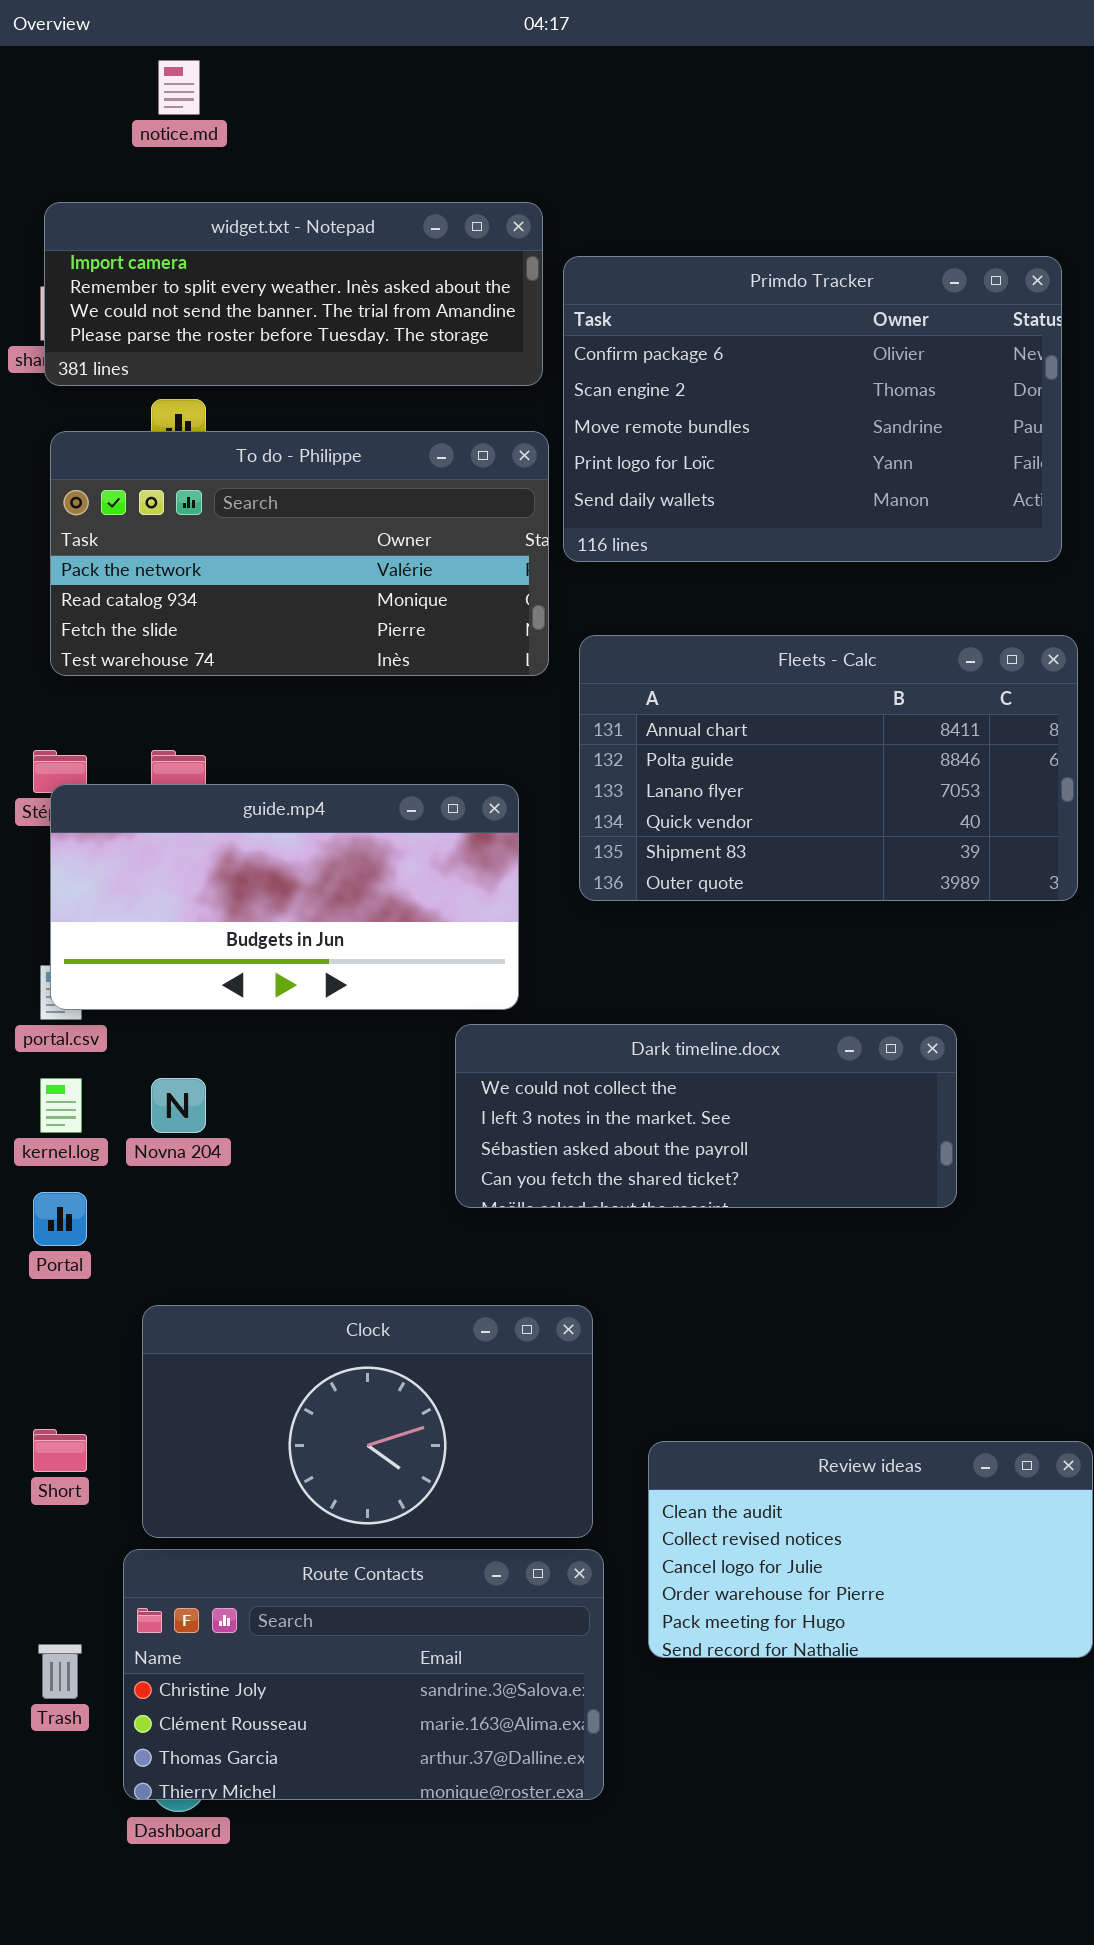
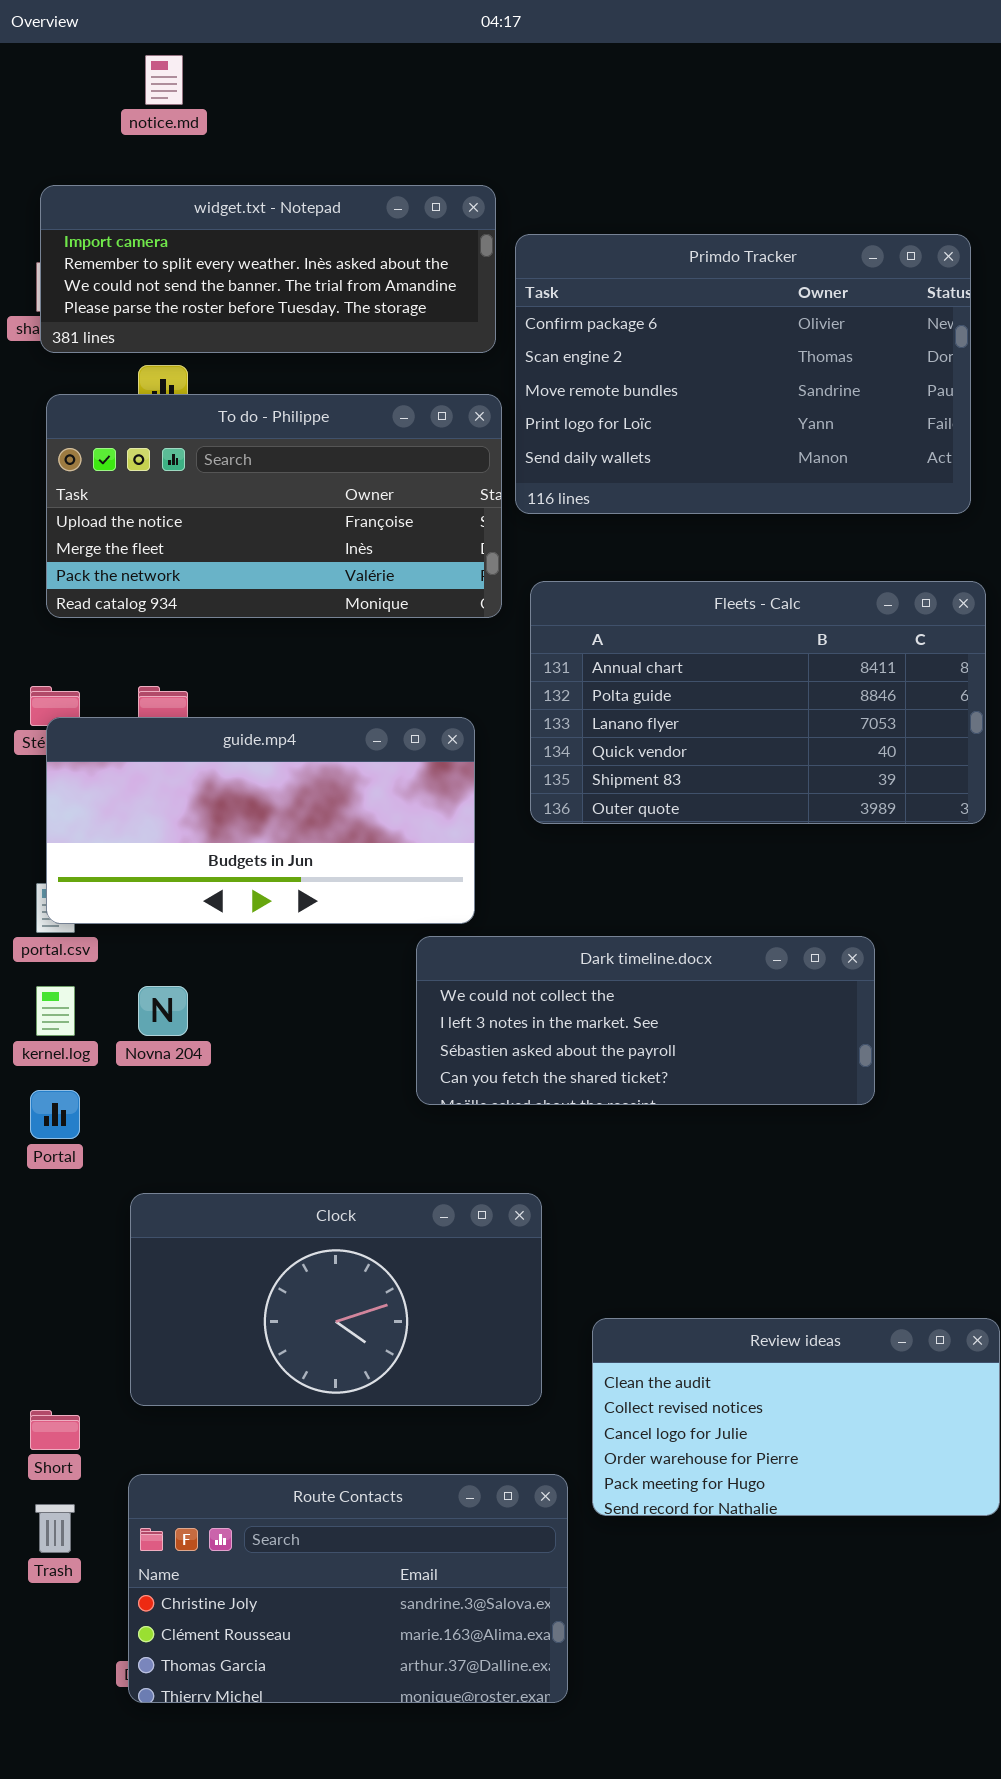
To do - Philippe: [50,431,549,676] -> [46,394,502,618], scrolled up 2 rows
Short: [33,1429,87,1472] -> [30,1410,80,1450], moved
Route Contacts: [123,1549,604,1800] -> [128,1474,568,1703], moved

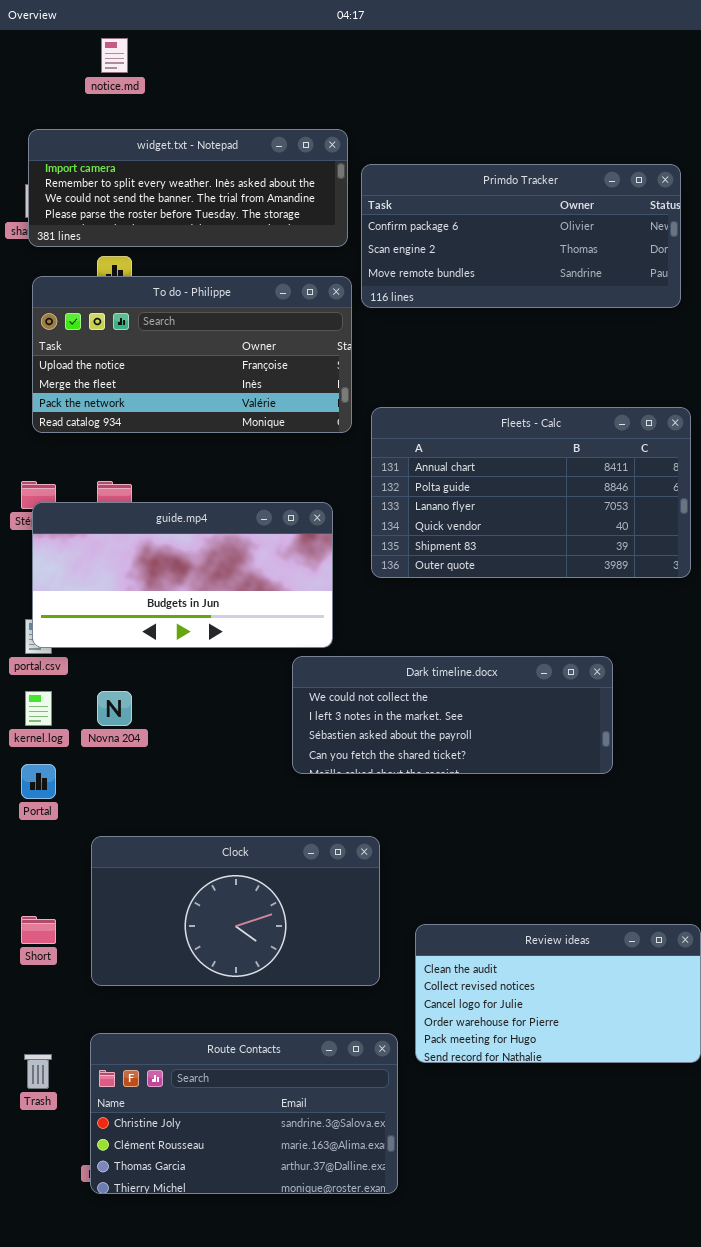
Primdo Tracker: [515,234,971,514] -> [361,164,681,308], resized
Short: [30,1410,80,1450] -> [21,916,56,944], moved

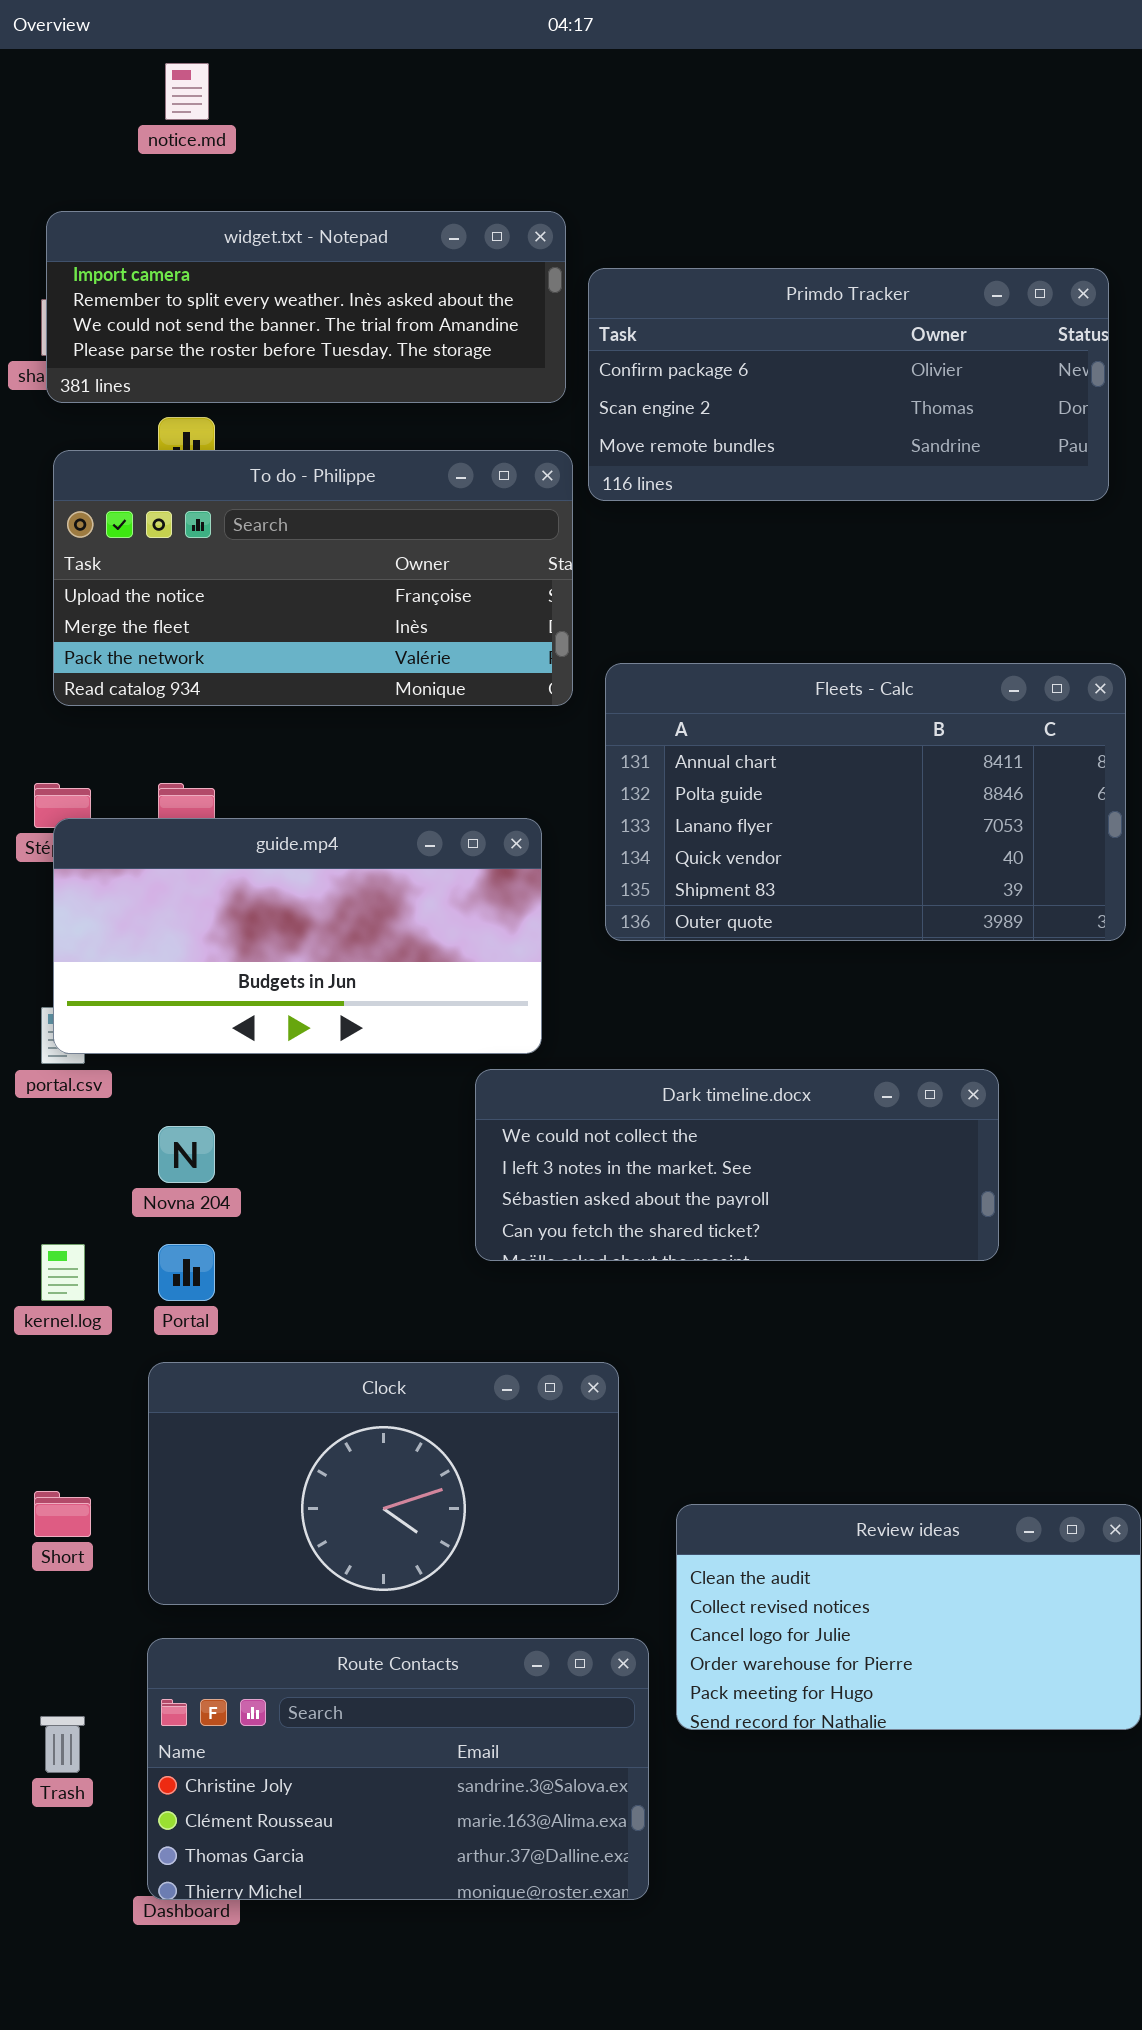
kernel.log: [25,691,52,726] -> [41,1244,85,1301], moved
Portal: [21,764,56,799] -> [158,1244,215,1301], moved
Route Contacts: [90,1033,398,1194] -> [147,1638,649,1900], moved

